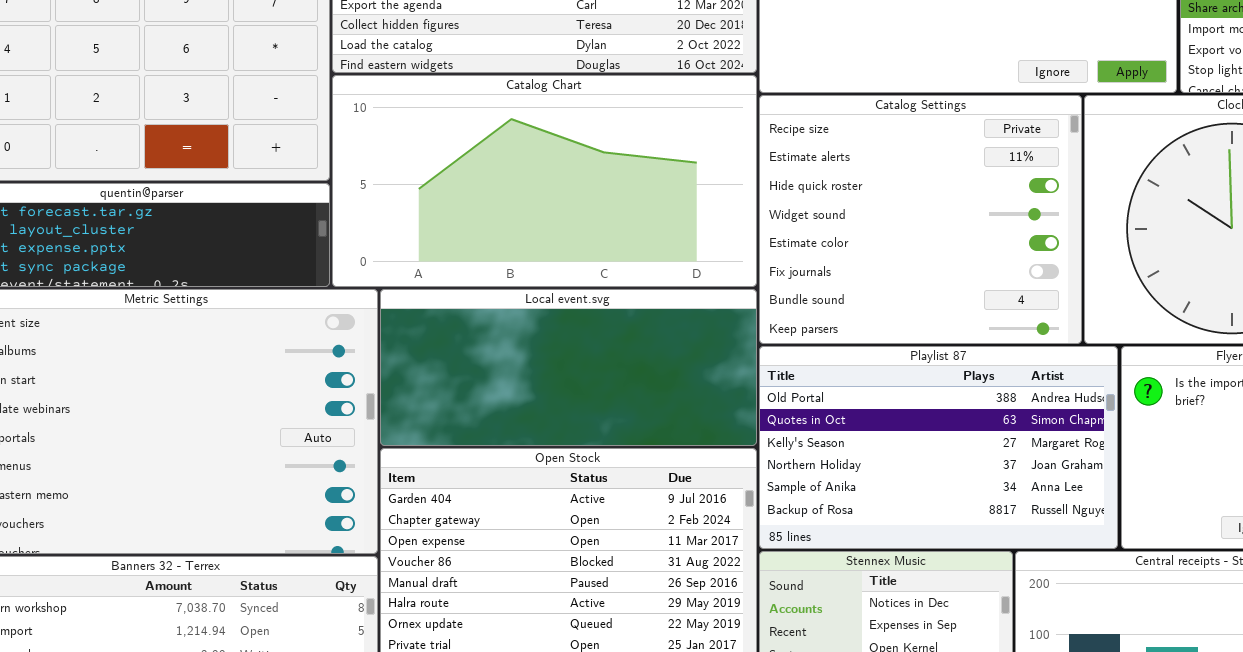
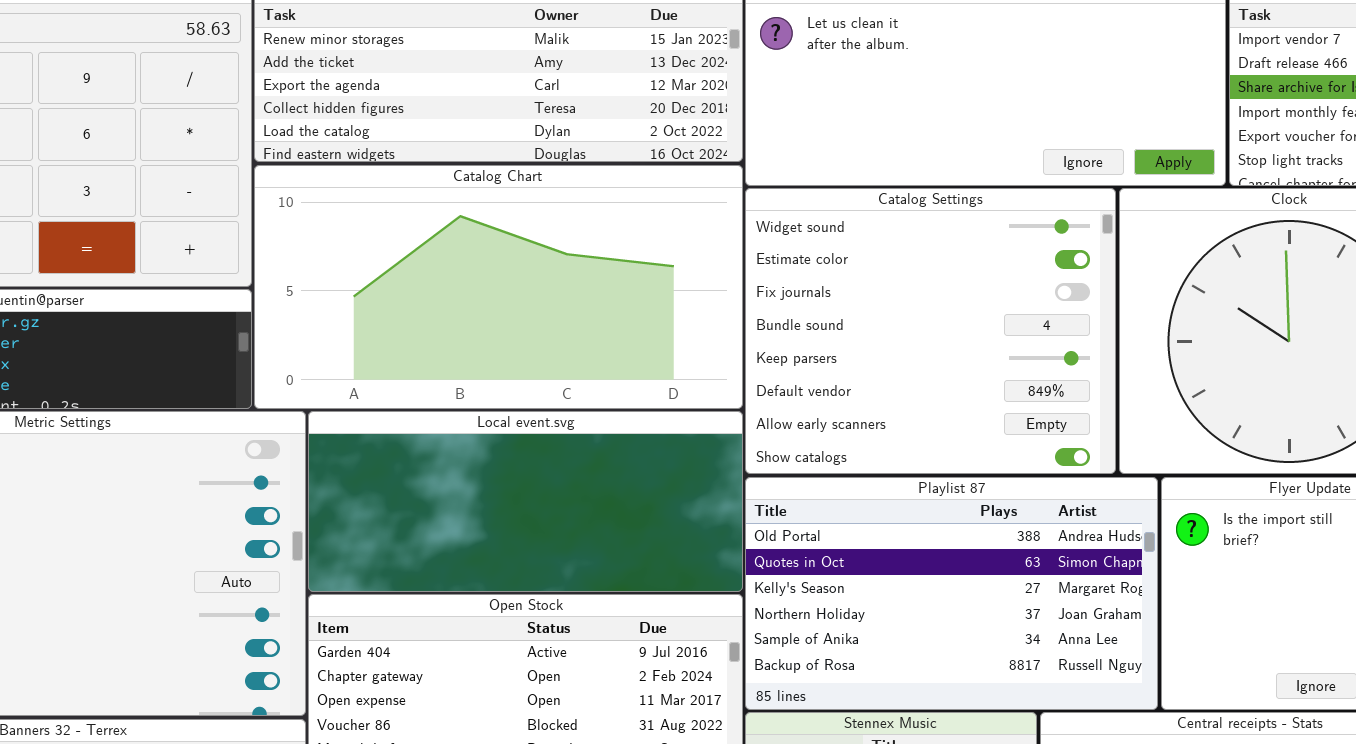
Catalog Settings: [759,95,1082,344] -> [745,188,1116,474], scrolled down 3 rows

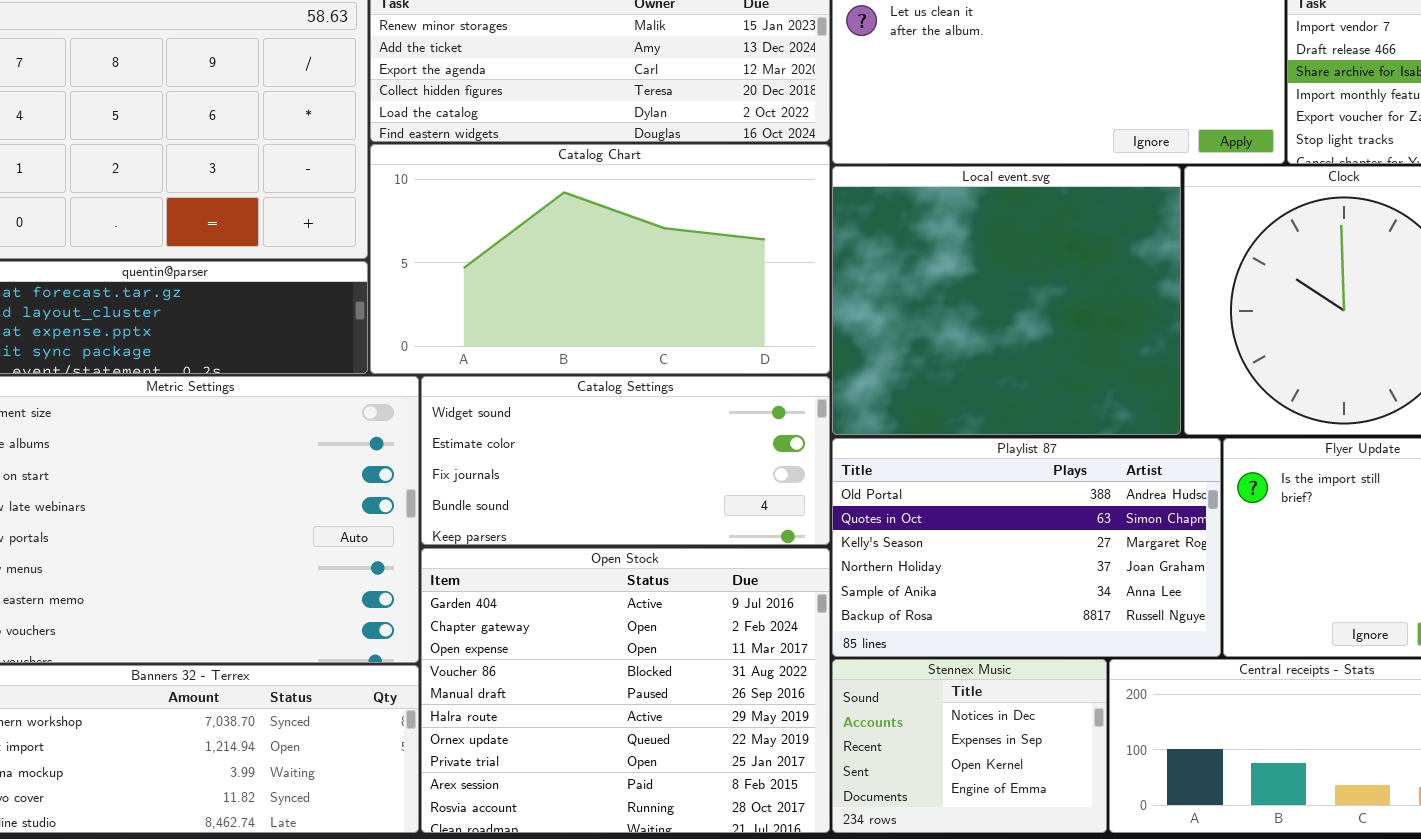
Catalog Settings: [745,188,1116,474] -> [421,376,830,545], moved, resized
Local event.svg: [308,411,743,592] -> [832,166,1181,435], moved, resized

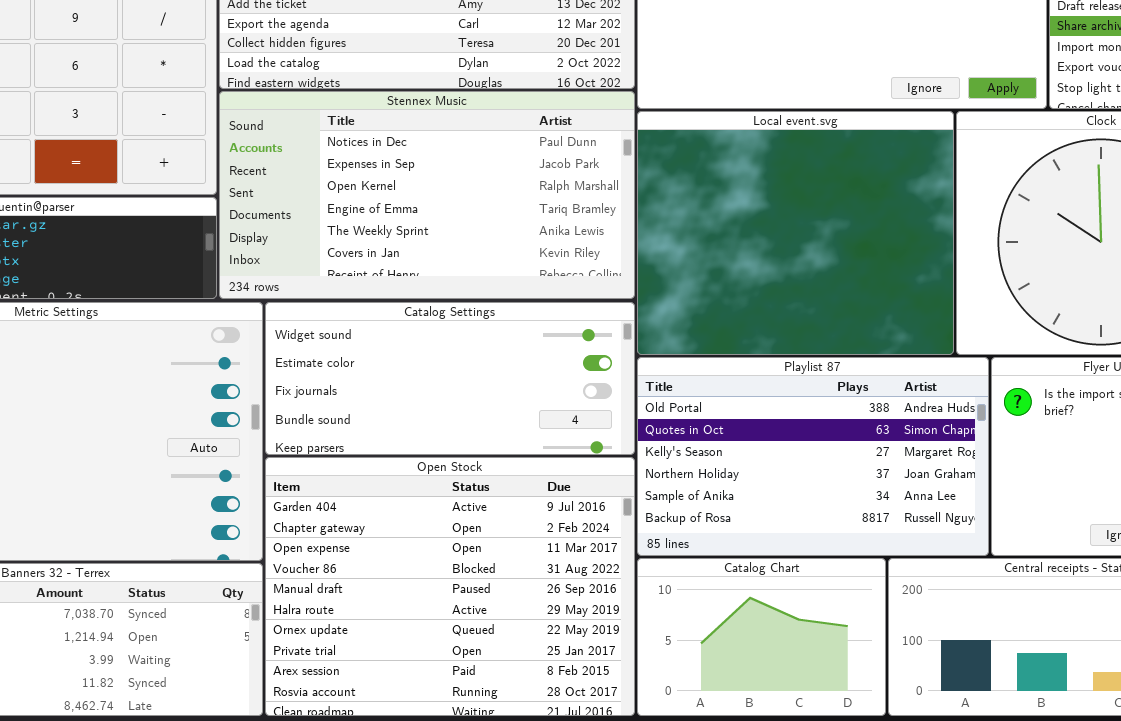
Catalog Chart: [370,144,830,374] -> [637,558,886,716], moved, resized
Stennex Music: [832,659,1107,833] -> [219,91,635,299], moved, resized

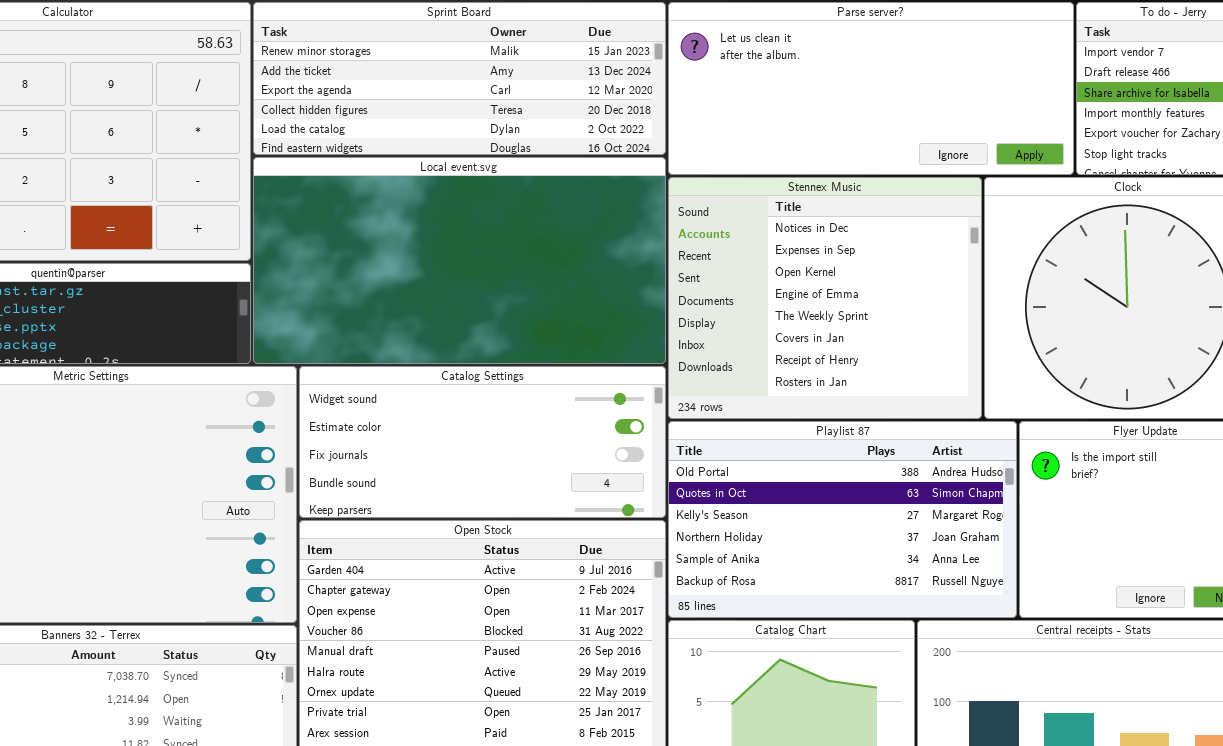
Stennex Music: [219,91,635,299] -> [668,177,982,419], moved, resized
Local event.svg: [637,111,954,355] -> [253,157,666,364], moved, resized

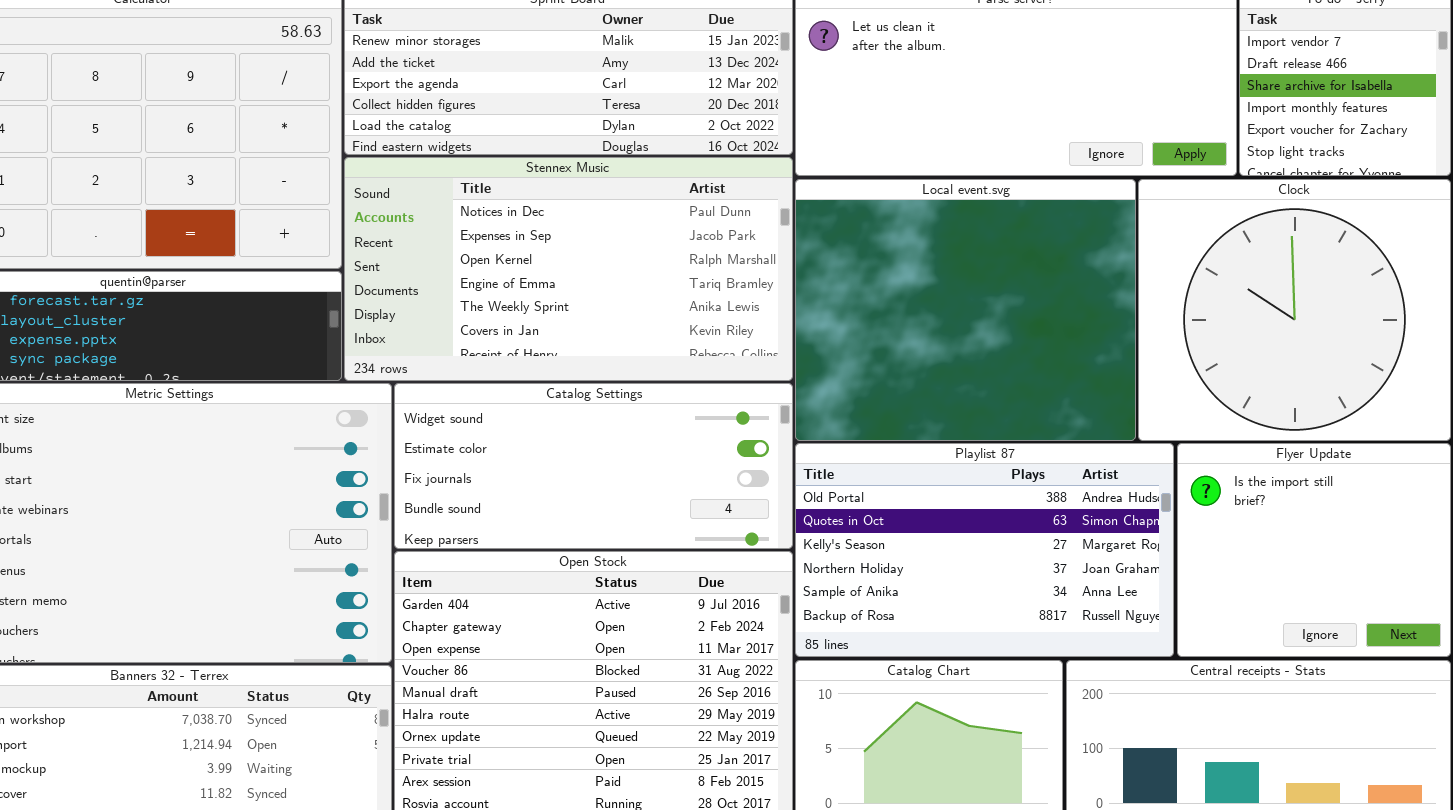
Local event.svg: [253,157,666,364] -> [795,179,1136,441], moved, resized
Stennex Music: [668,177,982,419] -> [344,157,793,381], moved, resized

